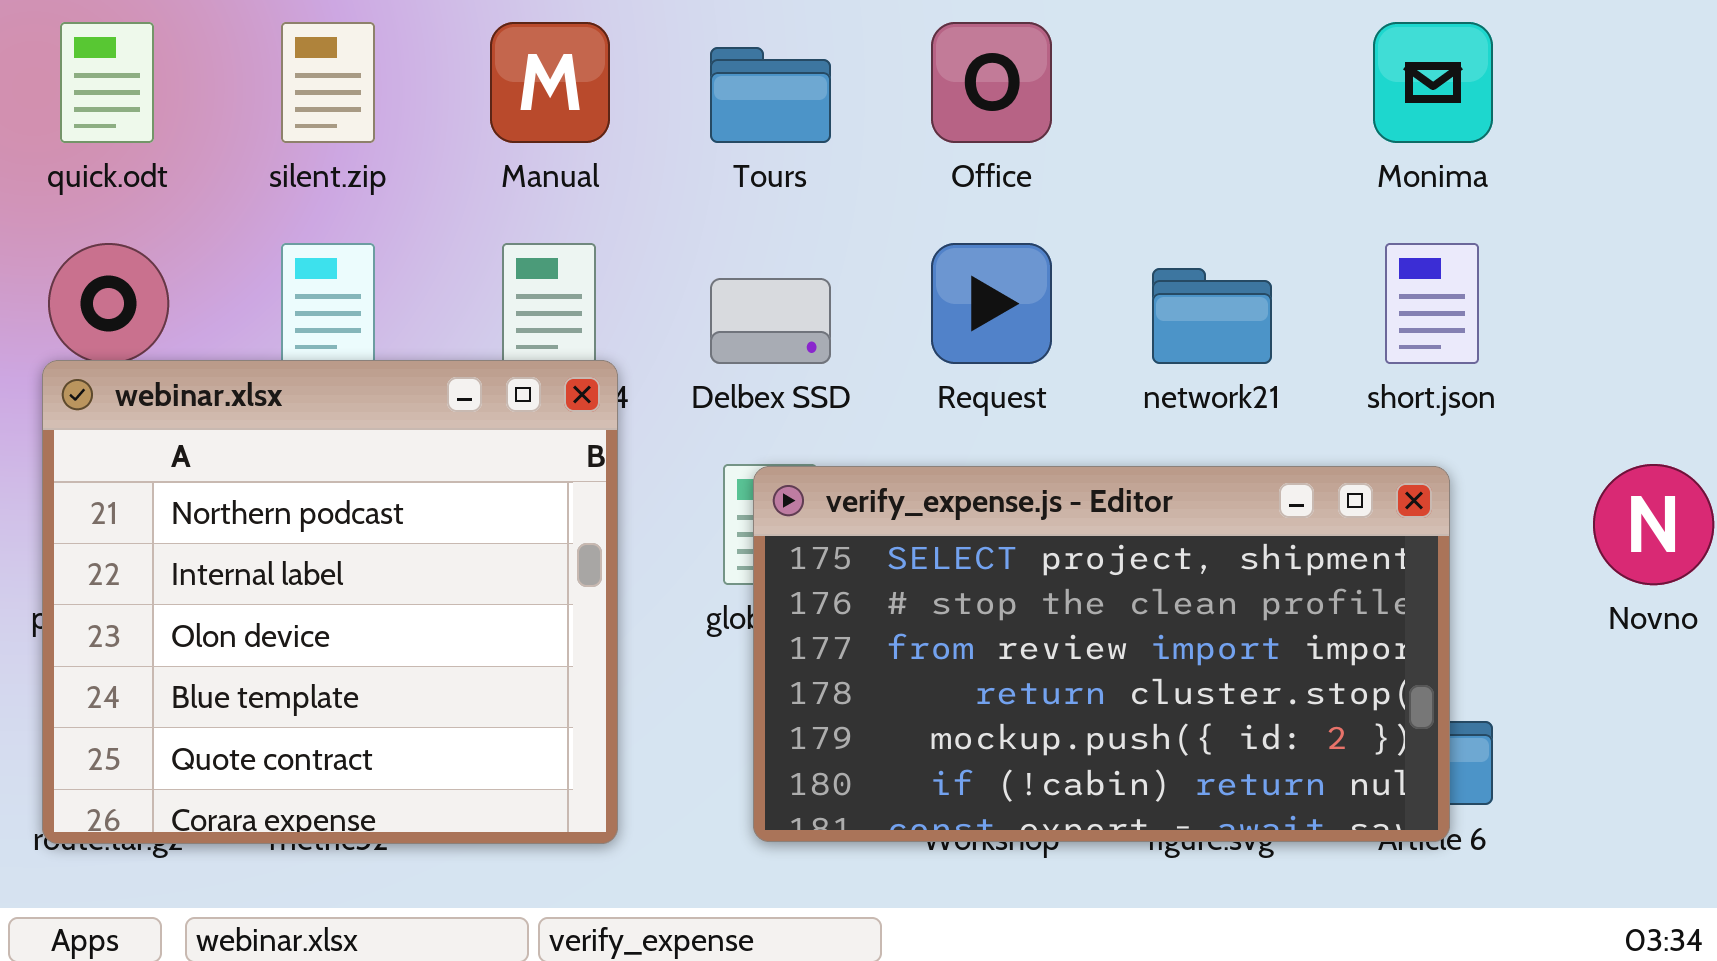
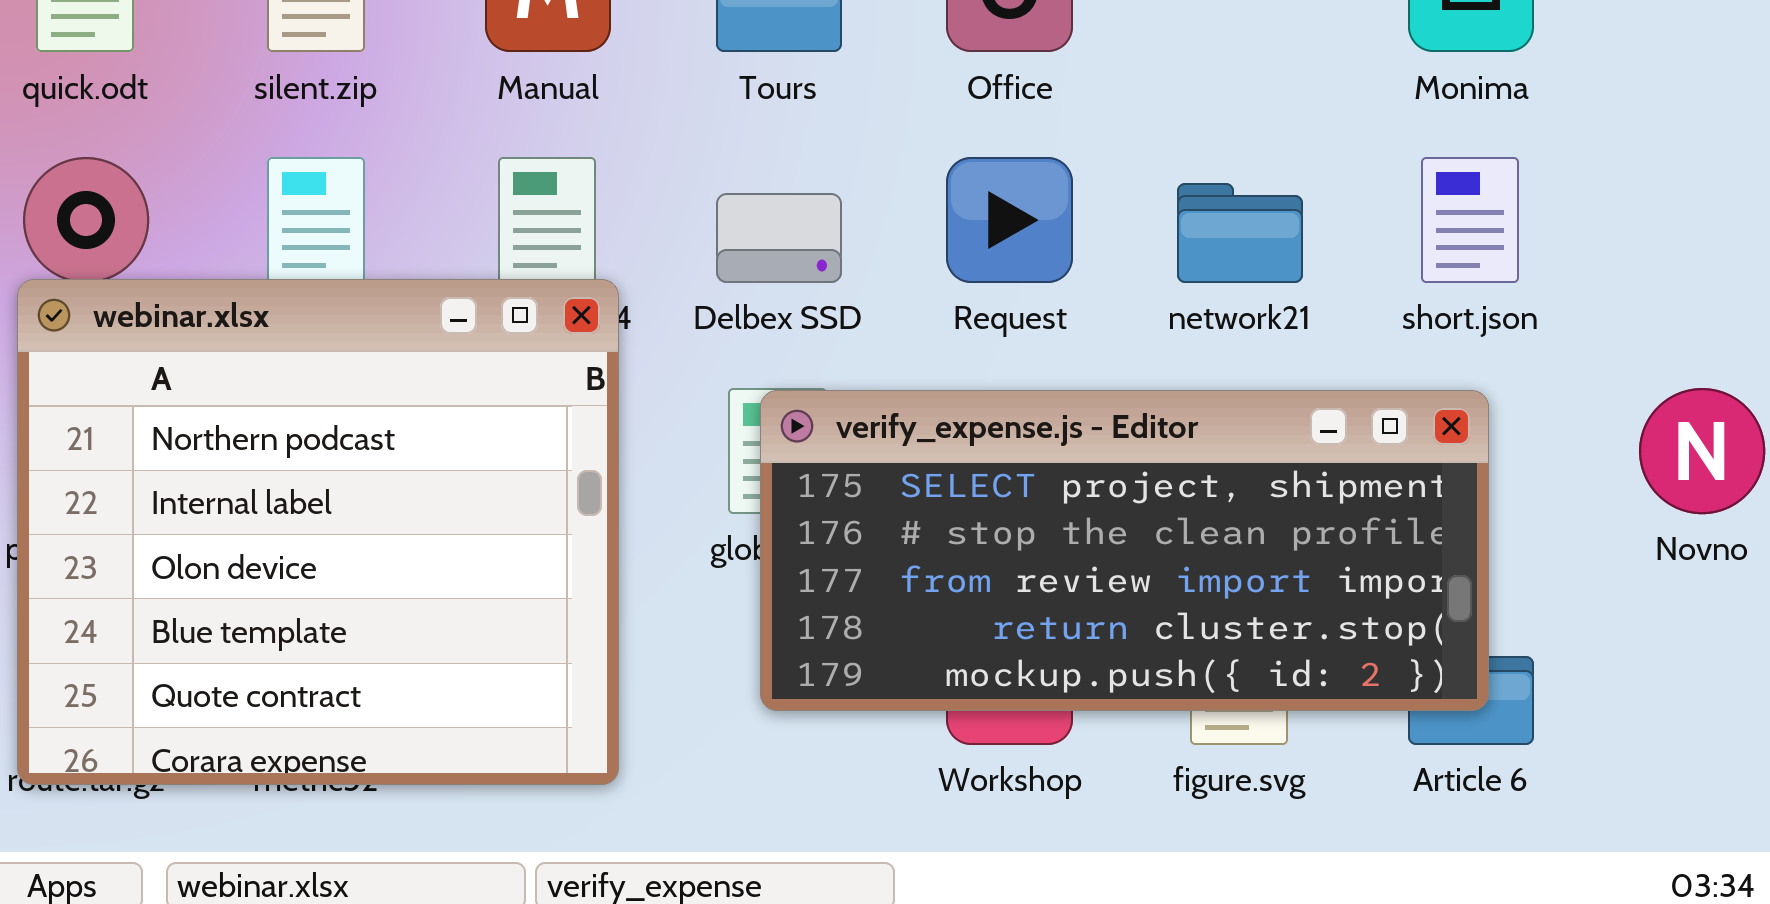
verify_expense.js - Editor: [753,466,1450,842] -> [760,390,1489,711], resized

